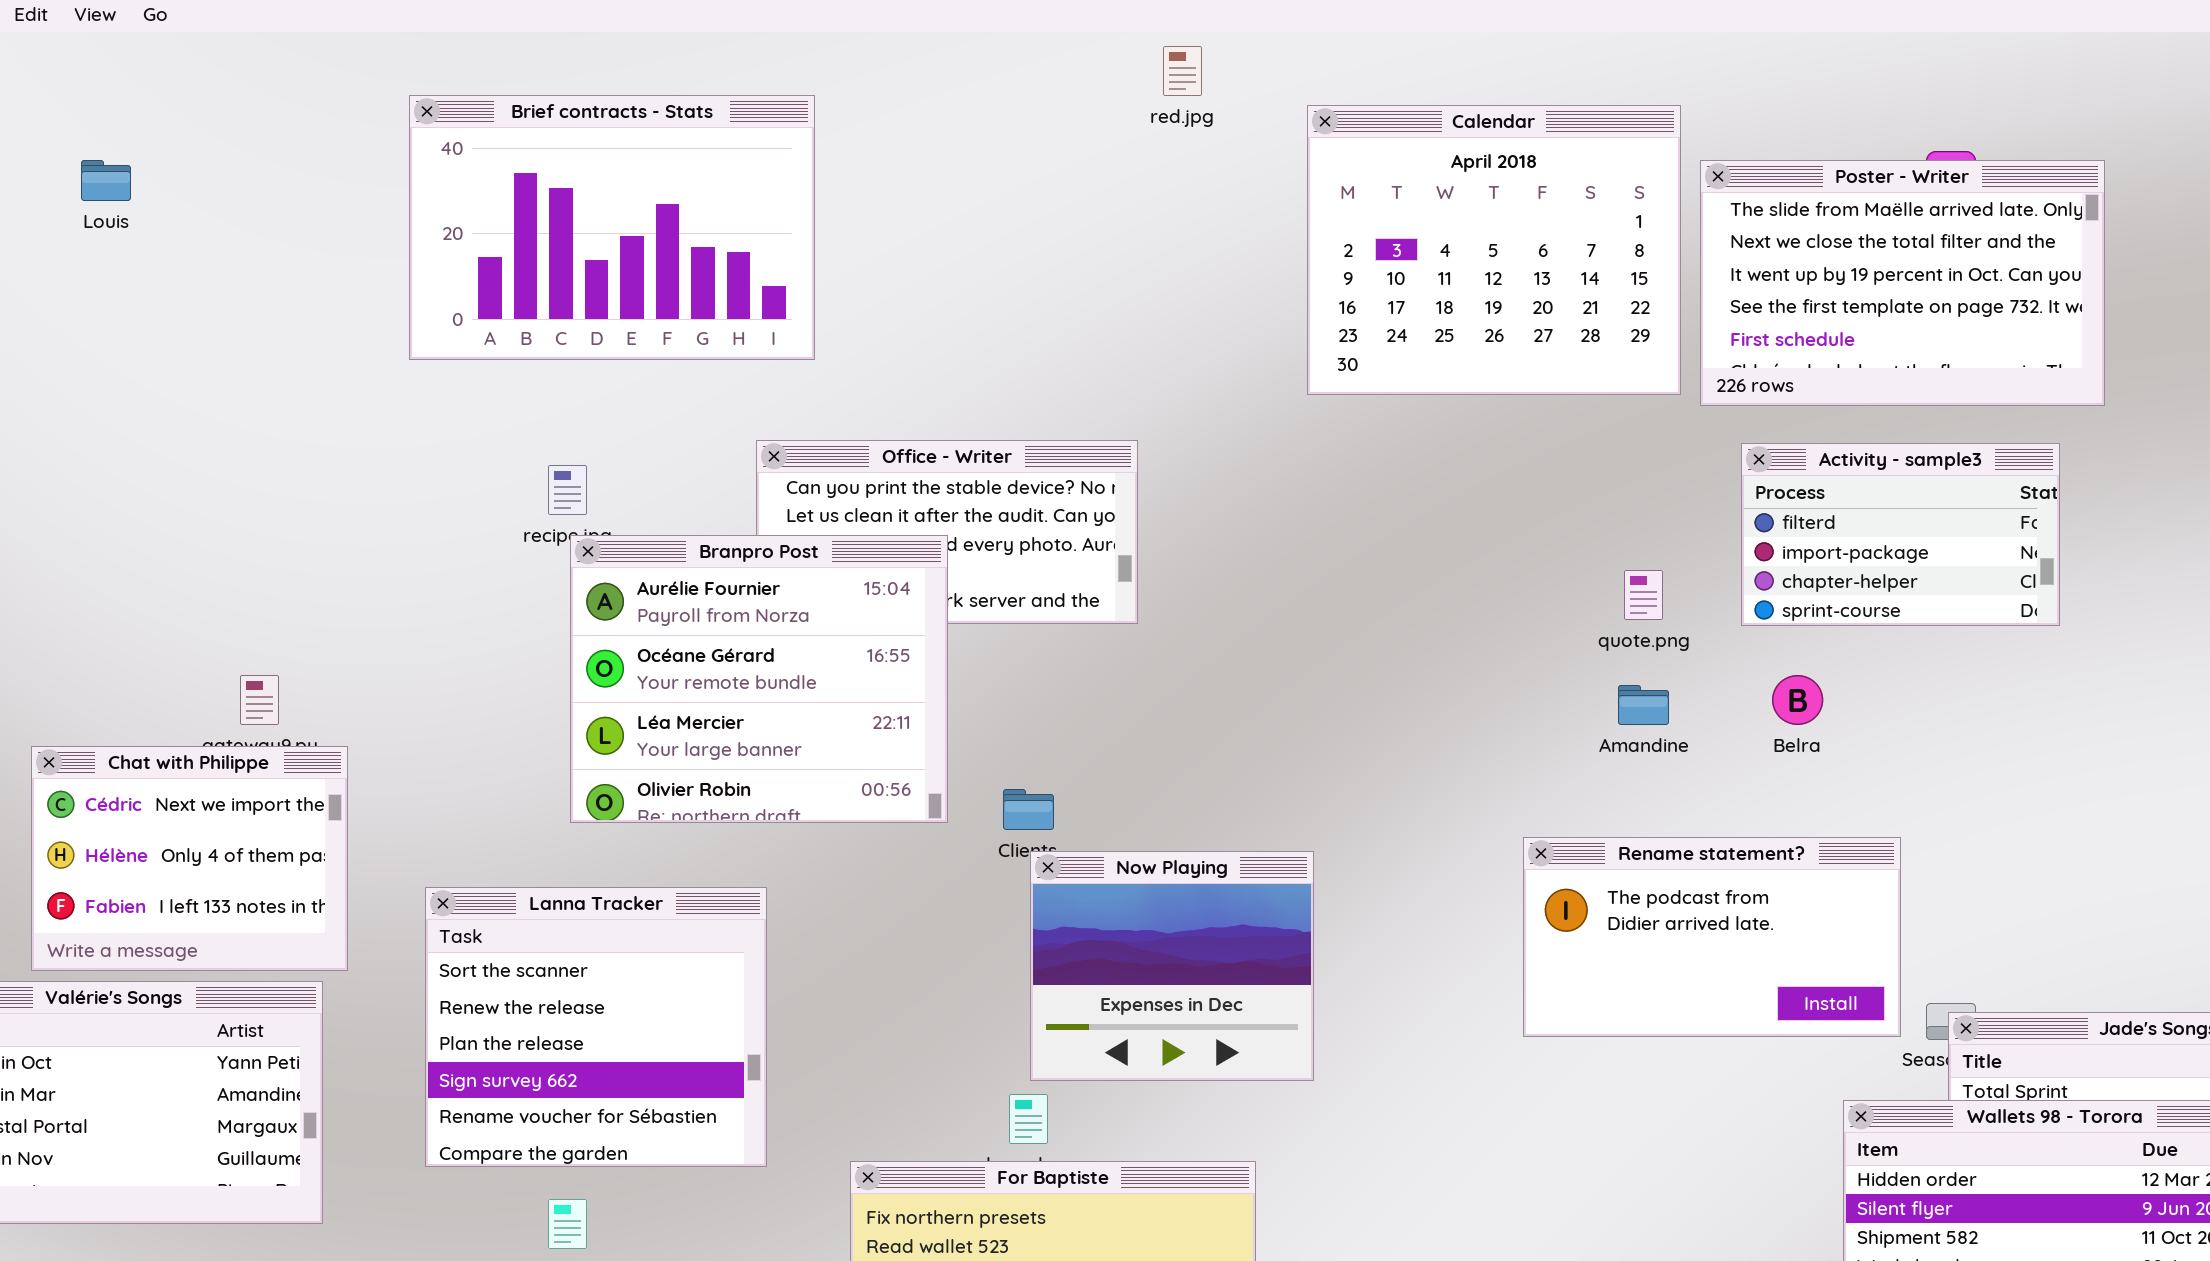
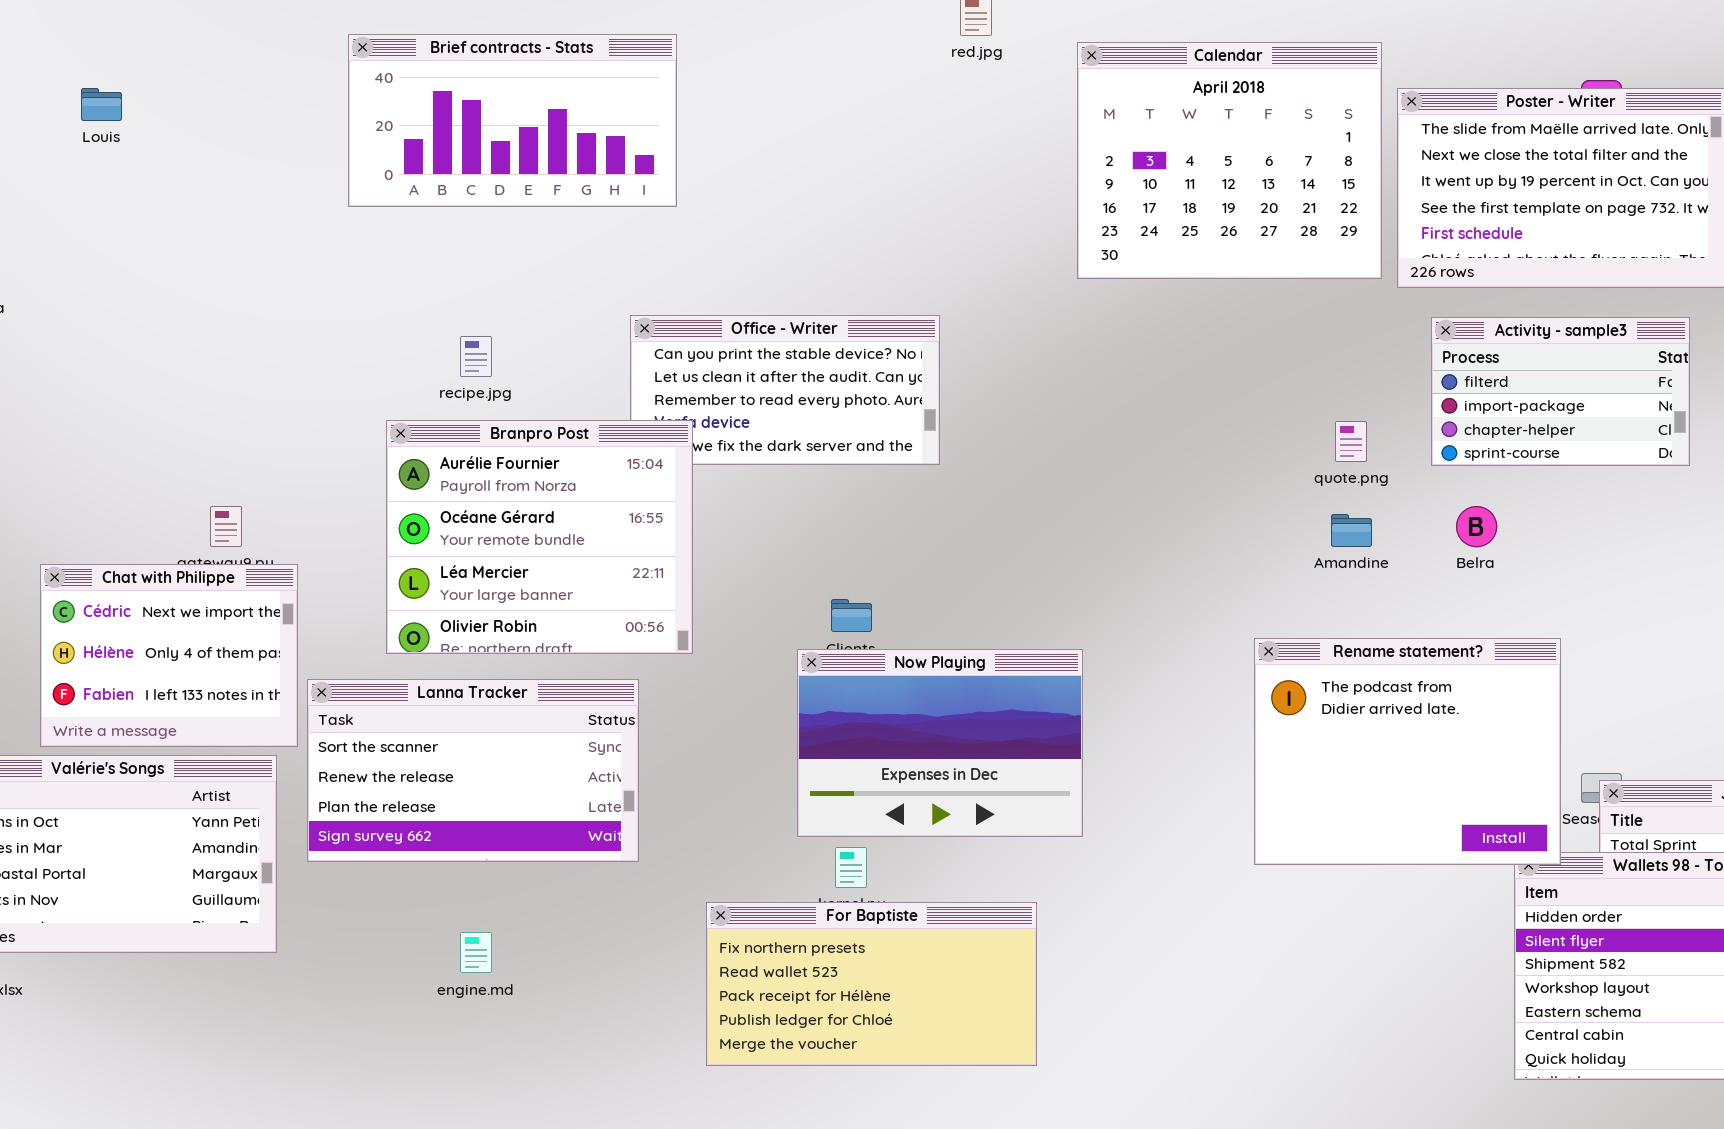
Brief contracts - Stats: [409,95,815,360] -> [348,34,677,207], resized
Branpro Post: [570,535,948,823] -> [386,420,693,654], moved
Rename statement?: [1523,837,1901,1037] -> [1254,638,1561,865], resized
Now Playing: [1030,851,1314,1081] -> [797,649,1083,837], resized
Lanna Tracker: [425,887,767,1167] -> [307,679,639,862], resized

